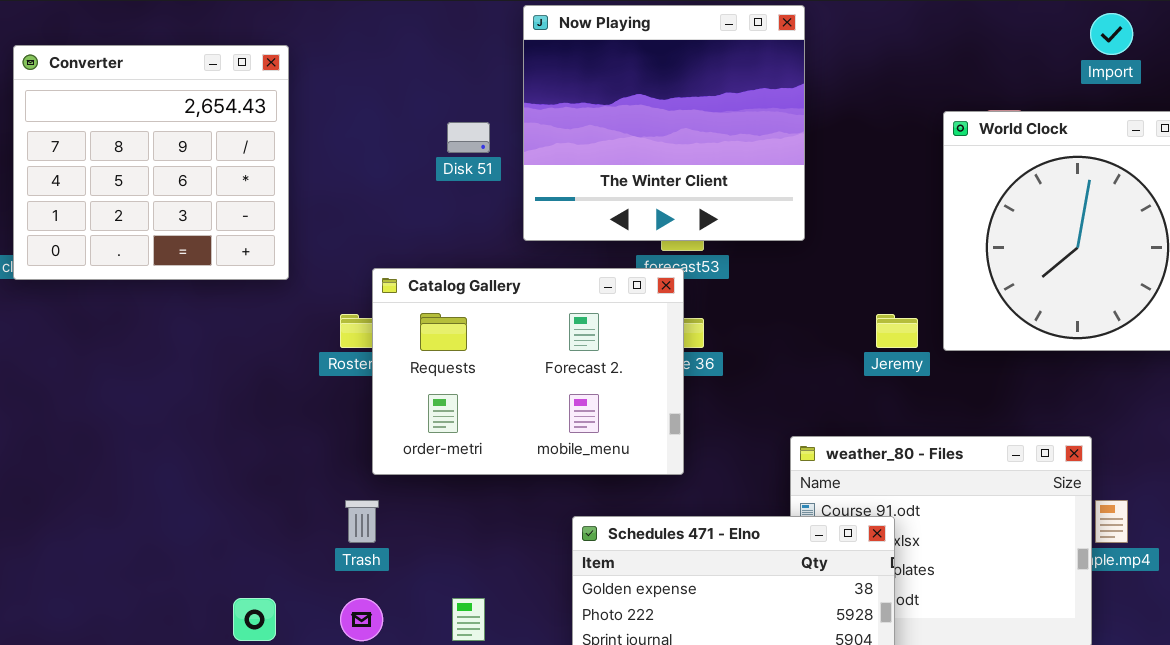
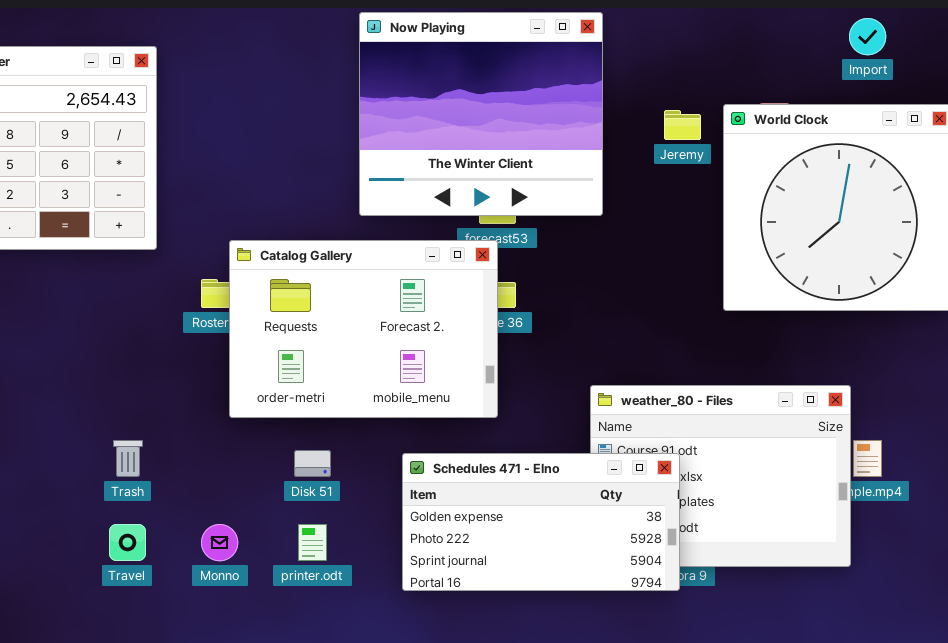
Disk 51: [447,122,490,153] -> [294,450,331,477], moved
Jeremy: [876,314,918,348] -> [664,110,701,140], moved
Trash: [345,500,379,543] -> [113,440,143,477], moved

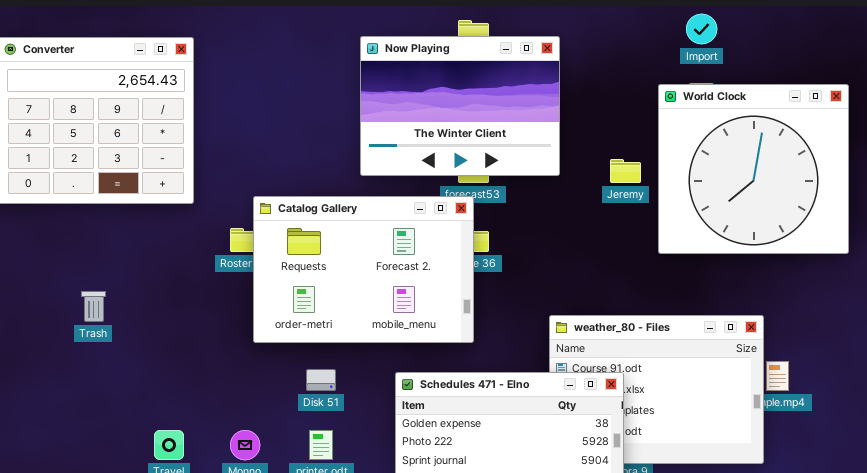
Now Playing: [359,12,603,216] -> [360,36,560,176], resized
Import: [849,18,886,55] -> [686,14,717,44], moved
Jeremy: [664,110,701,140] -> [610,159,641,183], moved
Trash: [113,440,143,477] -> [81,291,106,322], moved

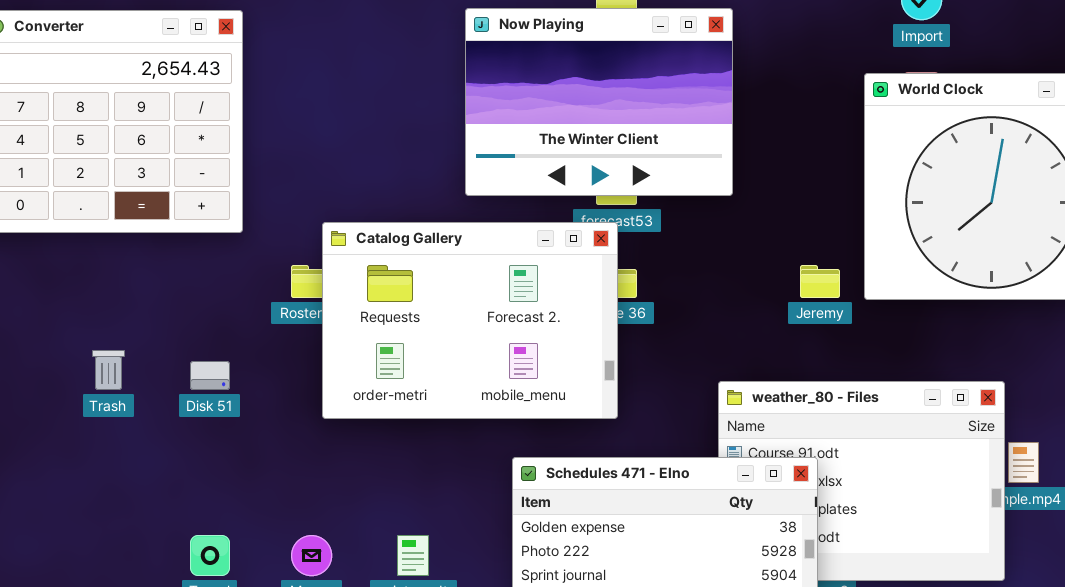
Jeremy: [610,159,641,183] -> [800,265,840,298], moved
Disk 51: [306,369,336,391] -> [190,361,230,390], moved

